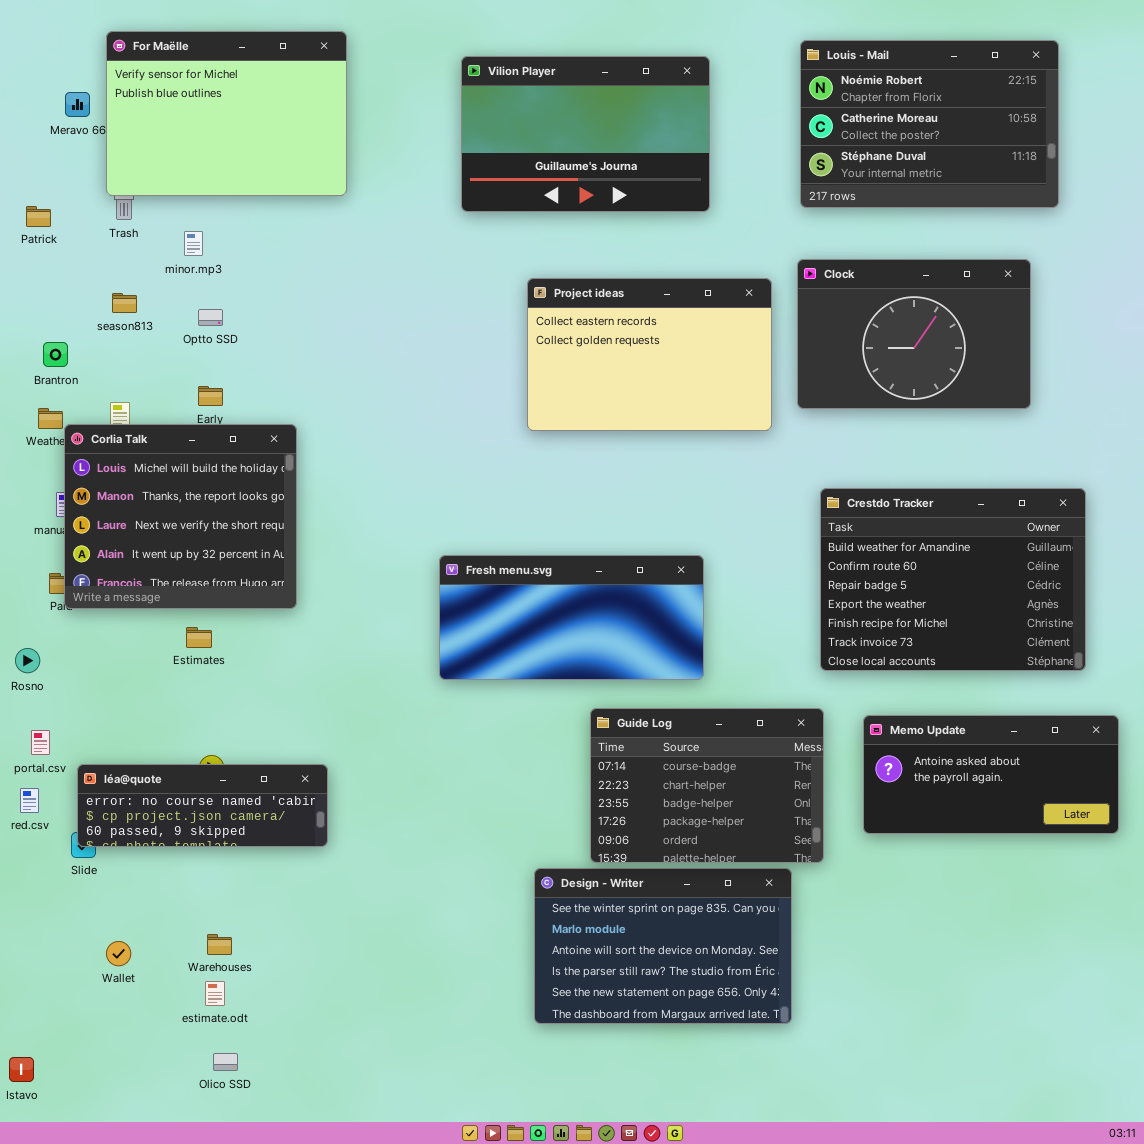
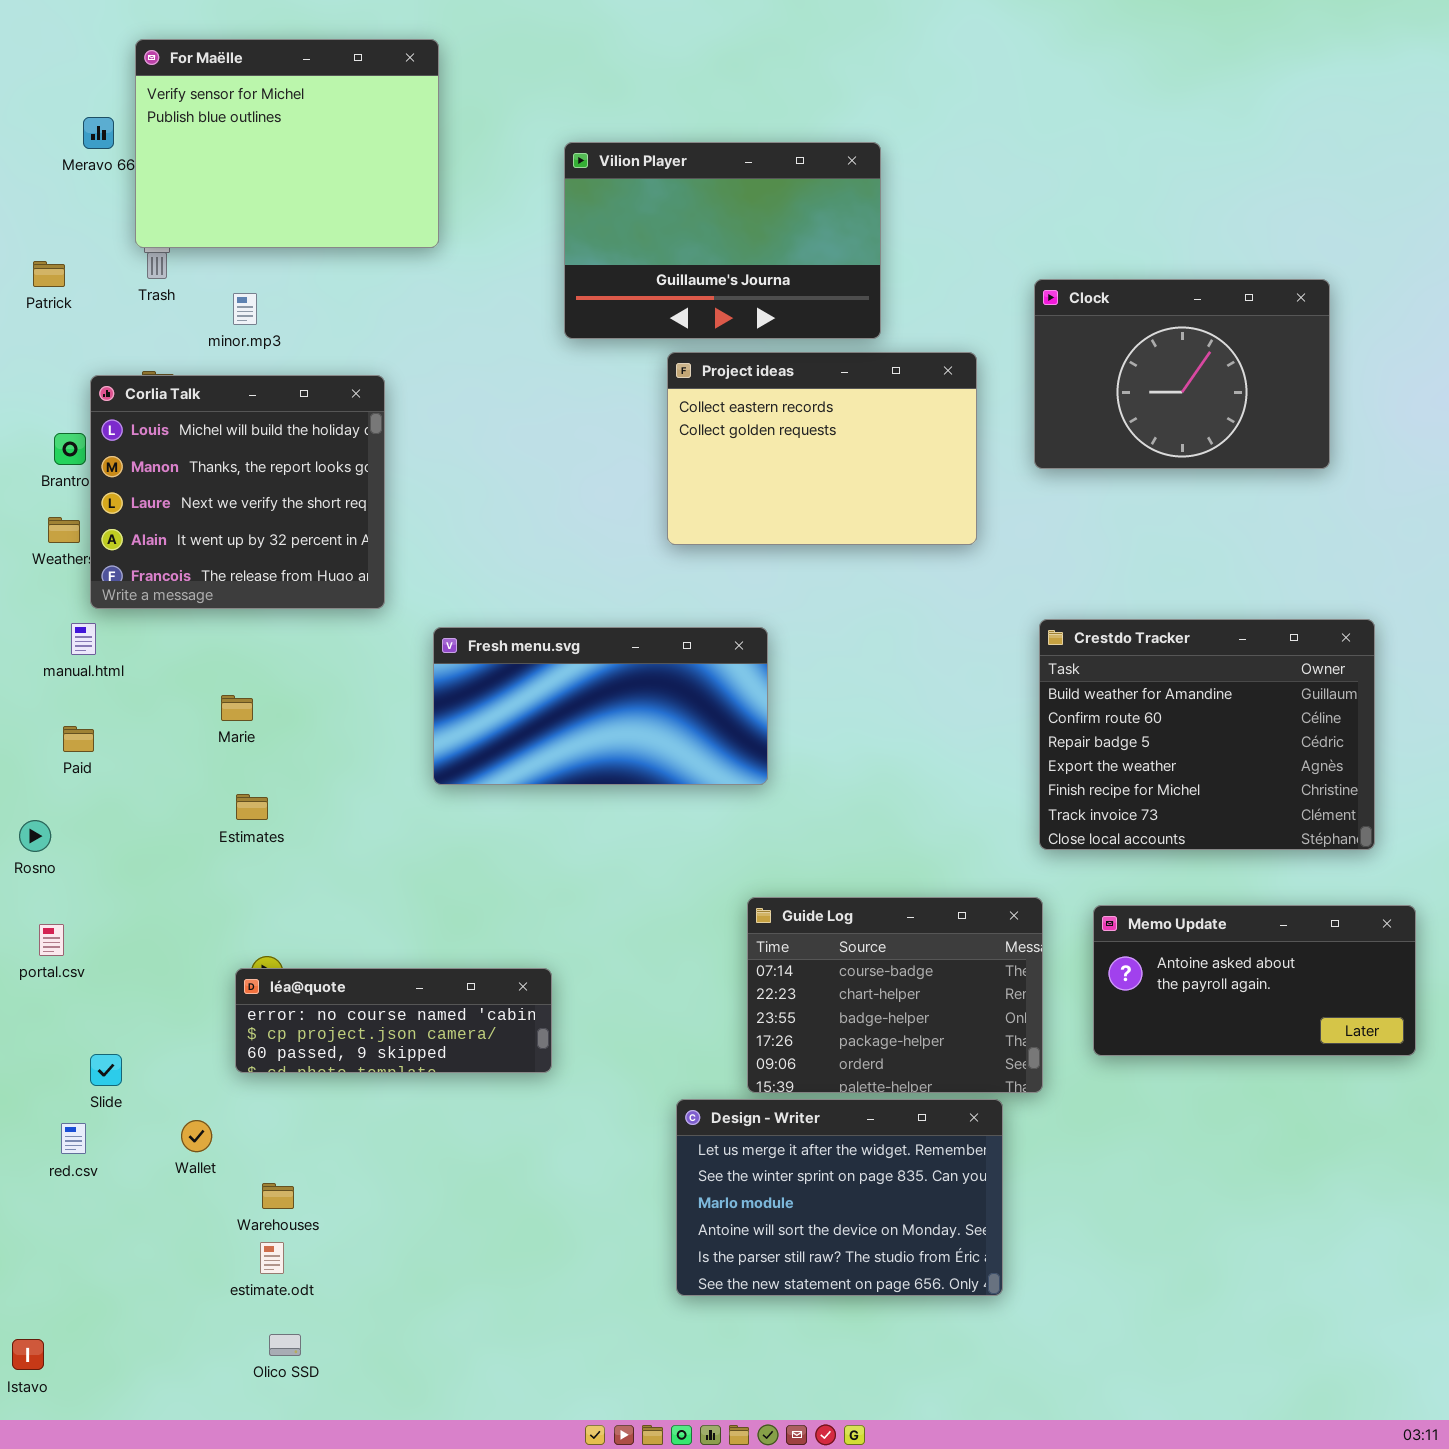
Louis - Mail: [800,40,1059,208] -> none, closed
Vilion Player: [461,56,710,212] -> [564,142,881,339], moved
Clock: [797,259,1031,409] -> [1034,279,1330,469], moved
Corlia Talk: [64,424,297,609] -> [90,375,385,609], moved
Fresh menu.svg: [439,555,704,680] -> [433,627,768,785], moved
léa@quote: [77,764,328,847] -> [235,968,552,1073], moved
red.csv: [20,788,39,813] -> [61,1123,86,1154], moved
Design - Writer: [534,868,792,1024] -> [676,1099,1003,1296], scrolled up 1 row
Wallet: [106,941,131,966] -> [181,1120,212,1152], moved

